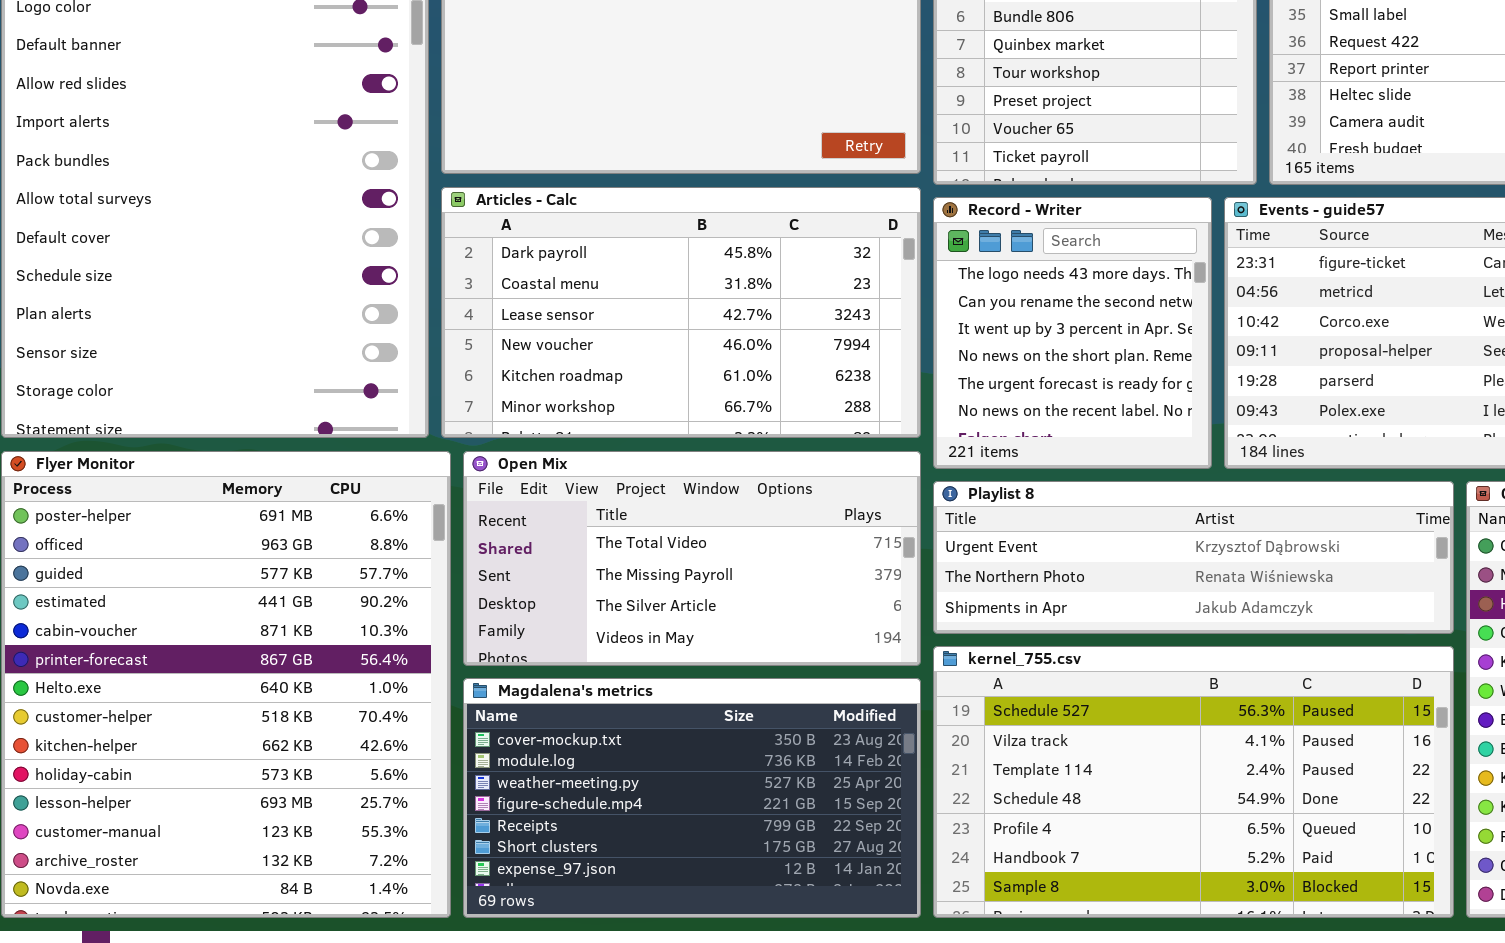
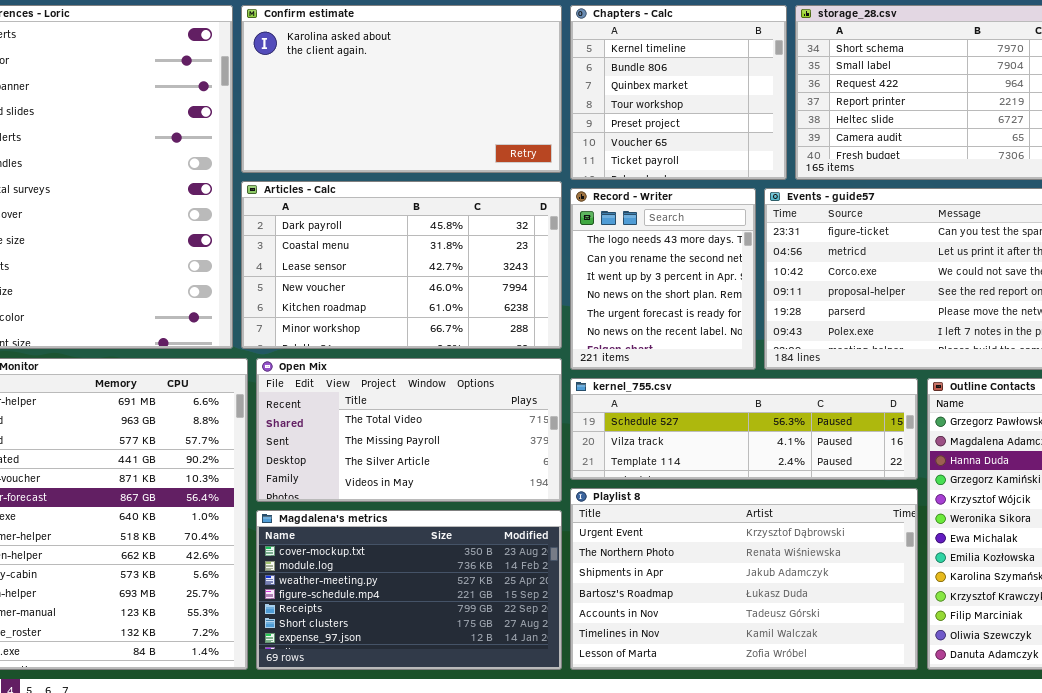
Playlist 8: [933,481,1454,634] -> [570,488,918,670], moved, resized
kernel_755.csv: [933,646,1454,918] -> [570,378,918,480], moved, resized

